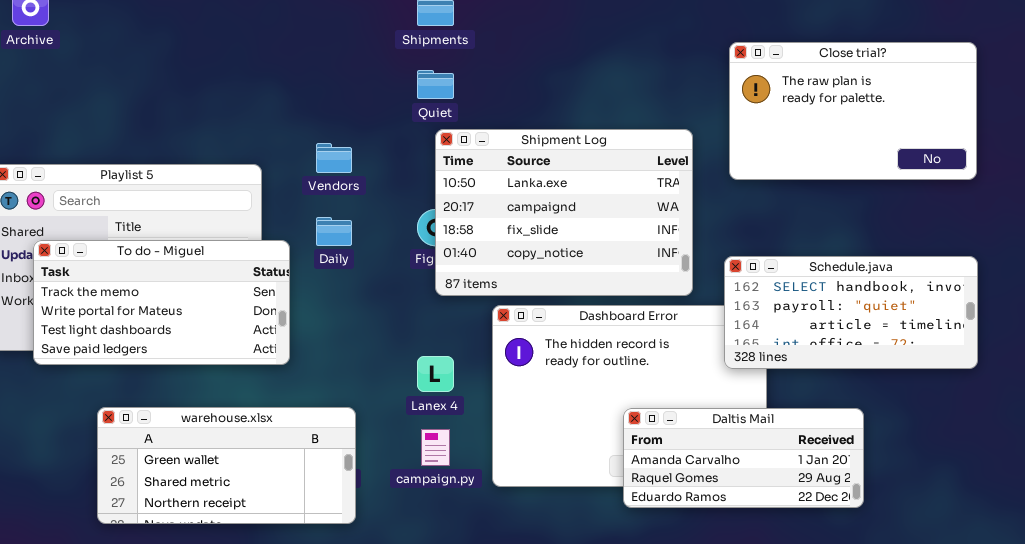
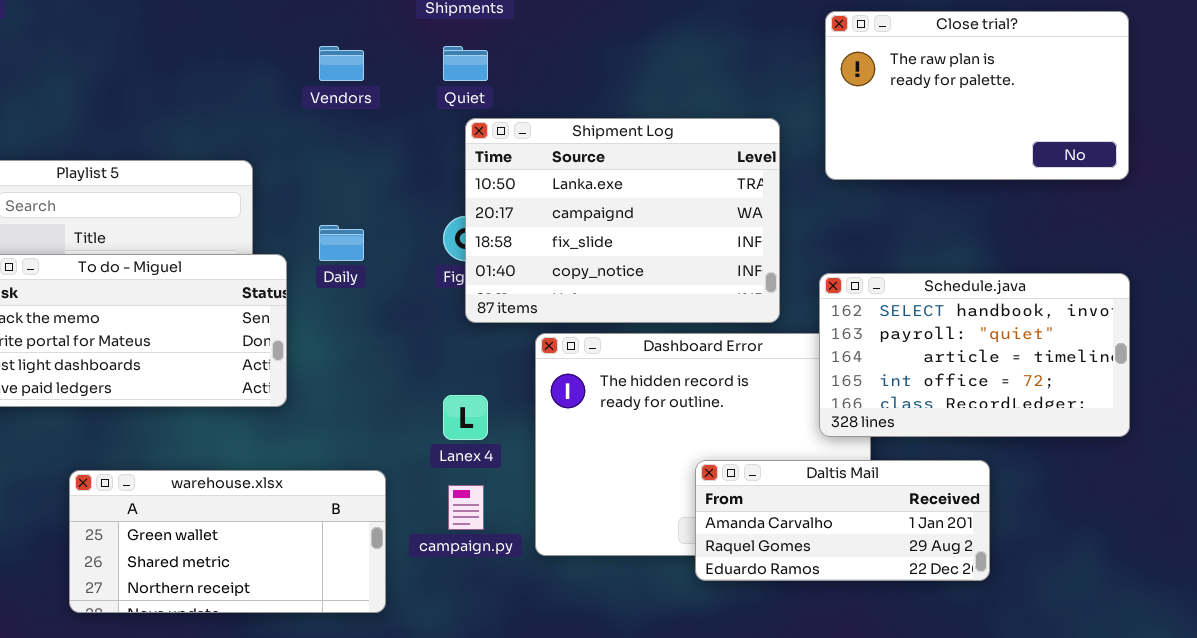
Vendors: [316,143,352,173] -> [319,46,364,81], moved
Schedule.java: [724,256,978,369] -> [819,273,1130,437], resized
warehouse.xlsx: [97,407,356,524] -> [69,470,386,613], moved

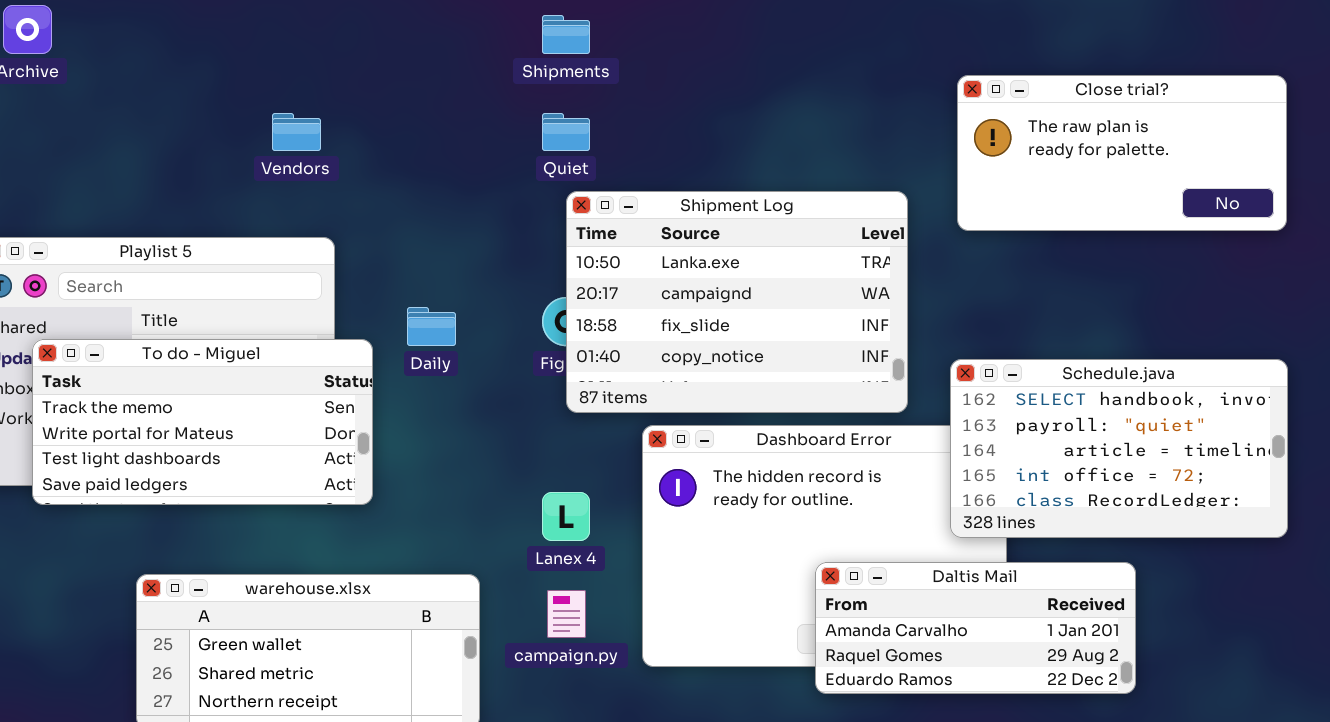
Close trial?: [825,11,1129,180] -> [957,75,1287,231], resized
Vendors: [319,46,364,81] -> [272,113,321,151], moved

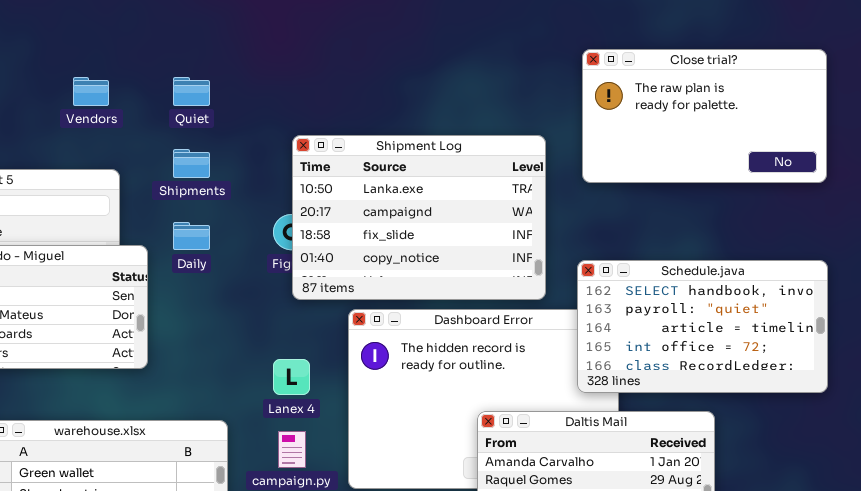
Shipments: [542,15,590,54] -> [173,149,210,178], moved
Close trial?: [957,75,1287,231] -> [582,49,827,183], resized
Quiet: [542,113,590,151] -> [173,77,210,106], moved

